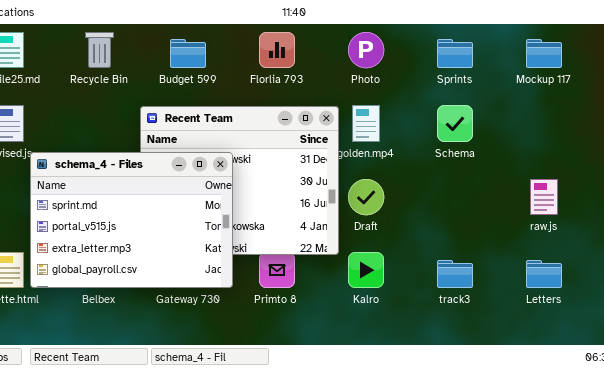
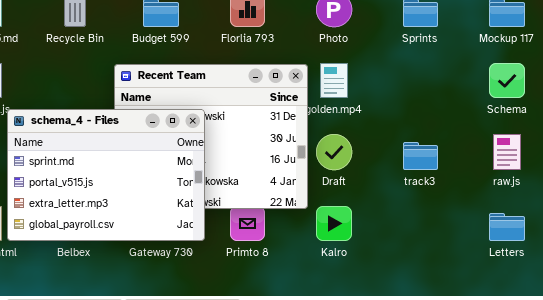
Schema: [437,105,473,142] -> [489,63,525,98], moved
track3: [437,260,473,288] -> [403,142,438,170], moved

